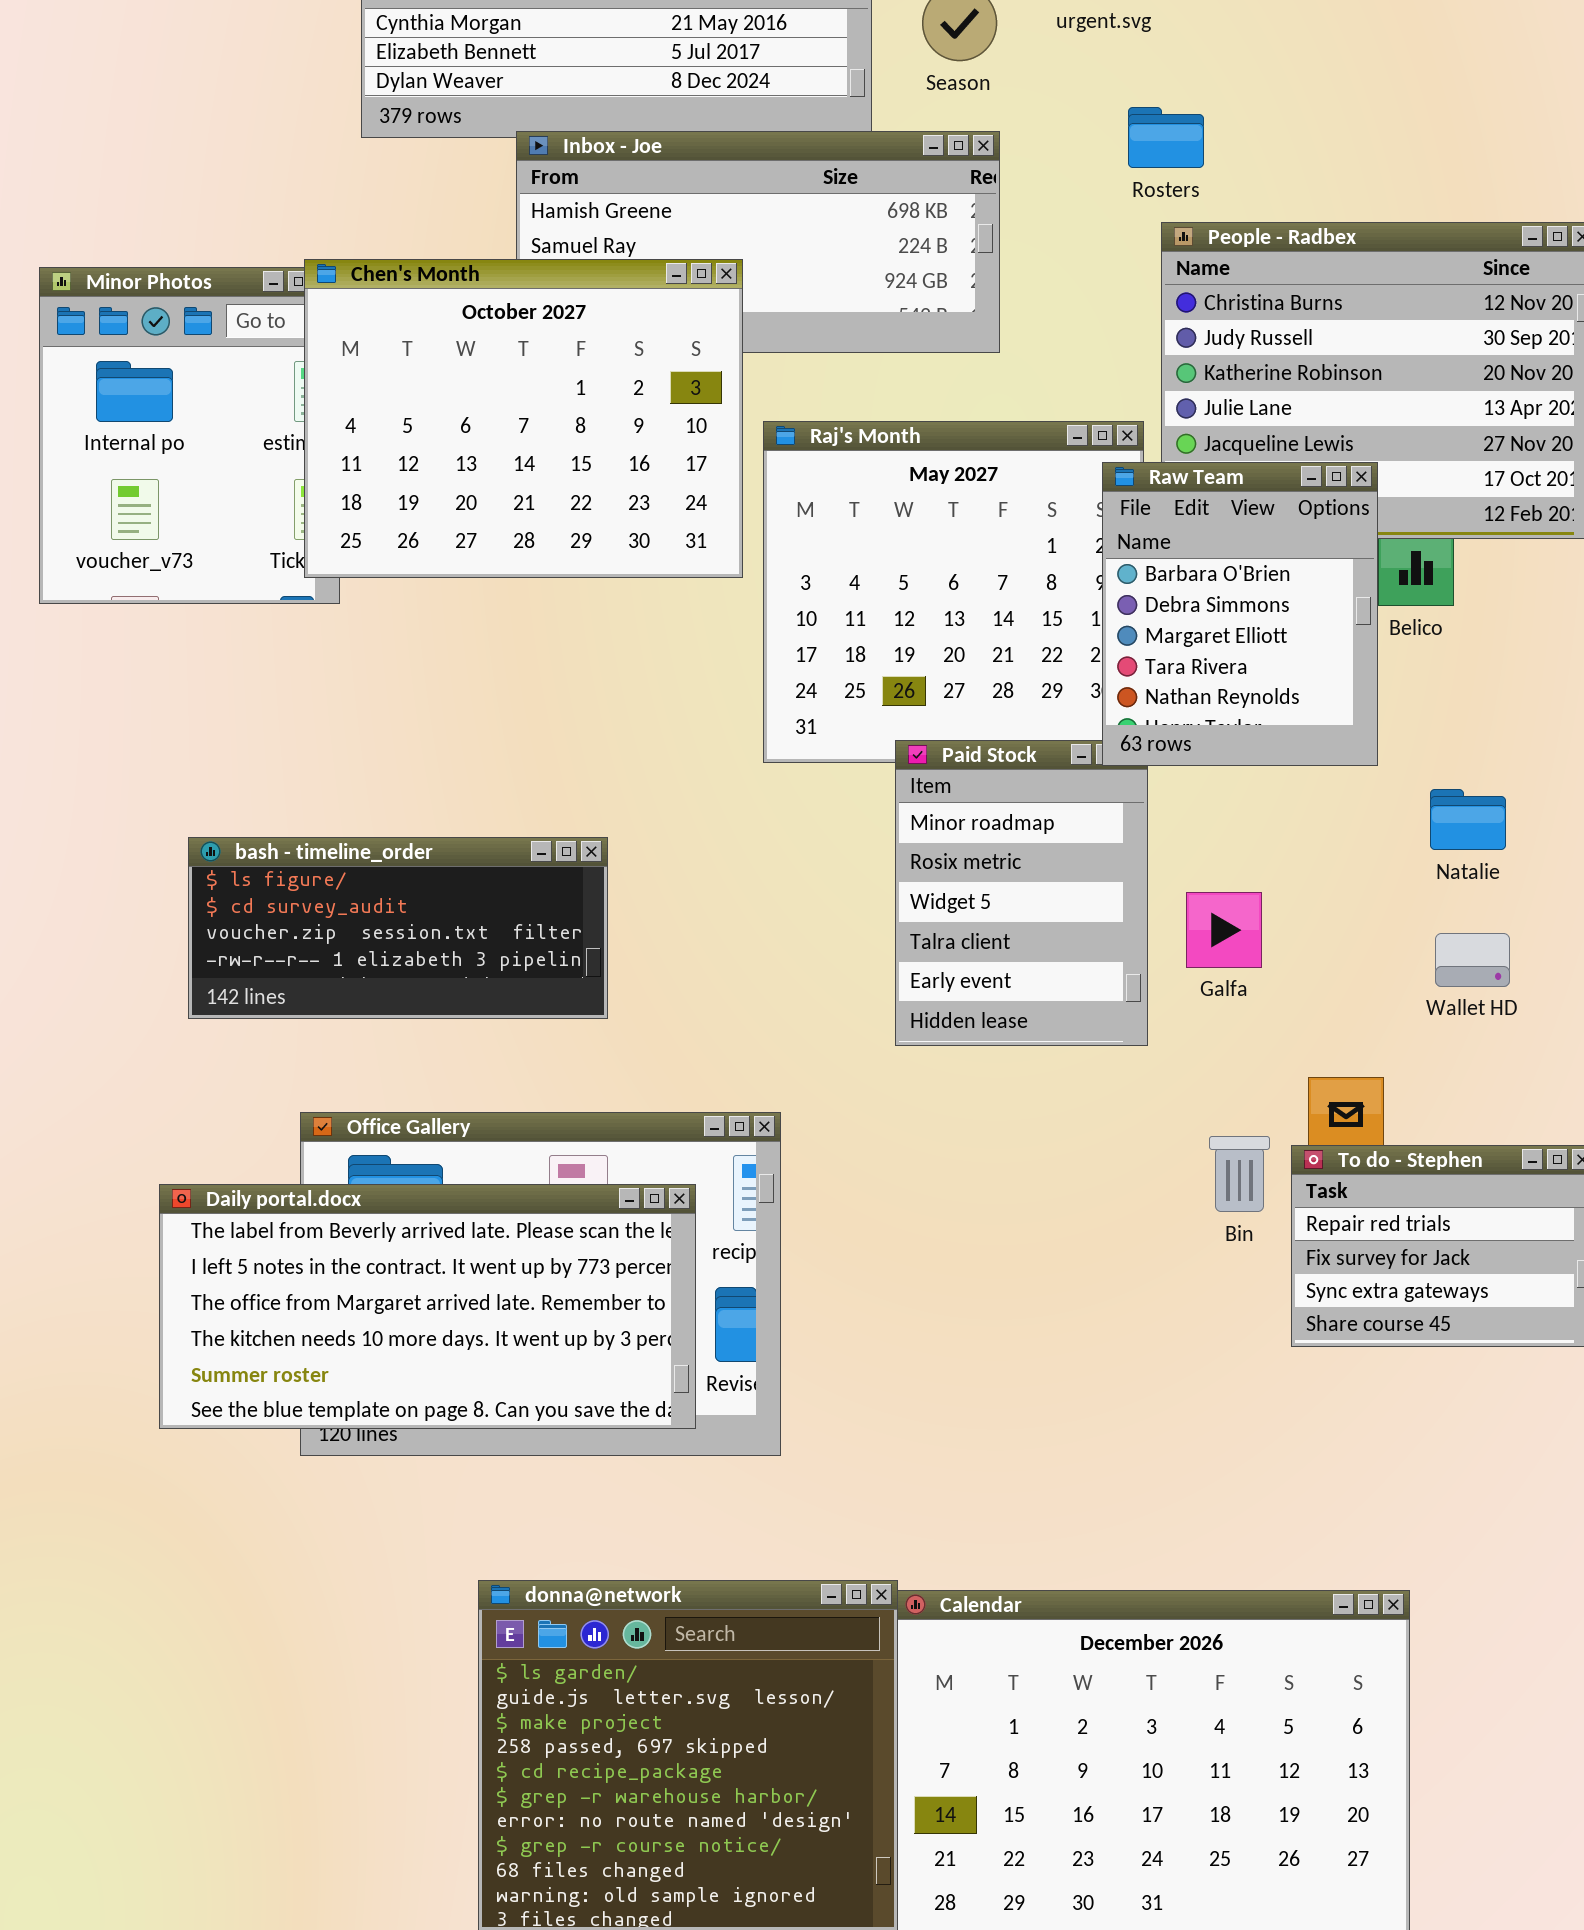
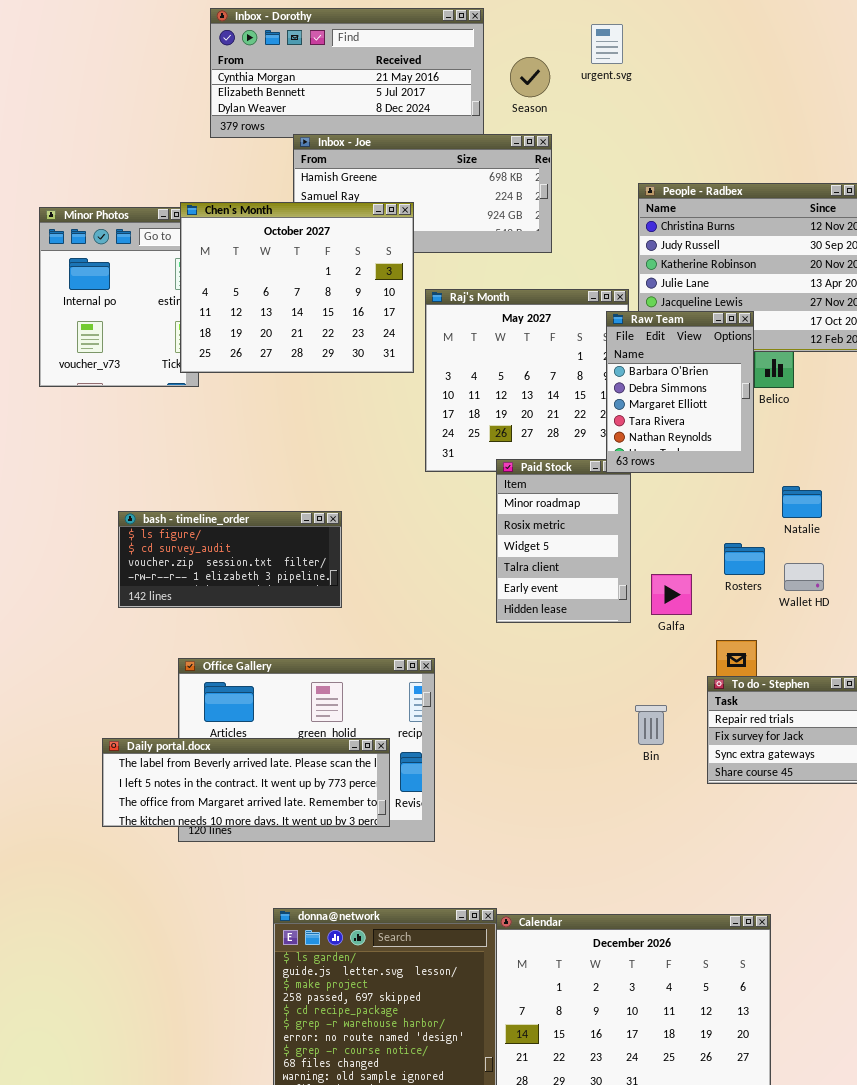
Rosters: [1128,107,1204,168] -> [724,543,765,575], moved
Galfa: [1186,892,1262,968] -> [651,574,692,615], moved
Bin: [1209,1136,1270,1212] -> [635,705,667,745], moved
Daily portal.docx: [159,1184,696,1429] -> [102,738,390,827], resized

